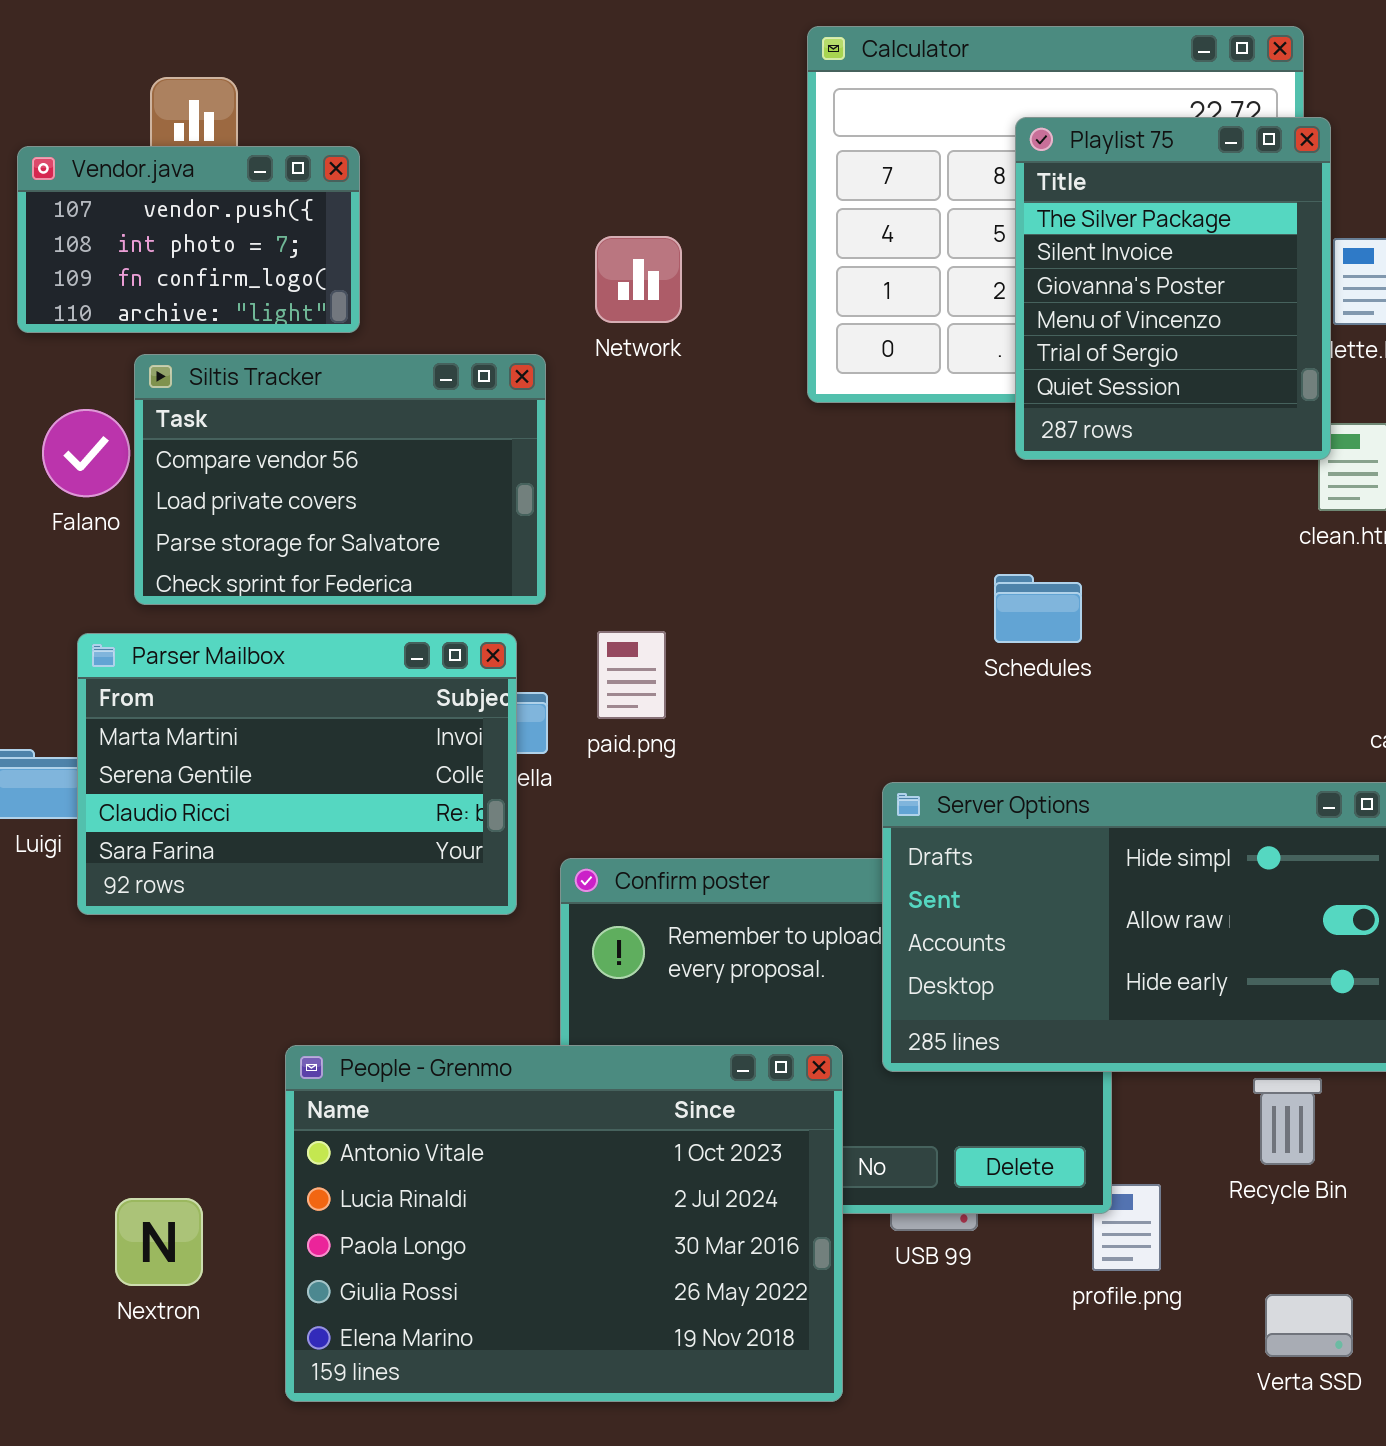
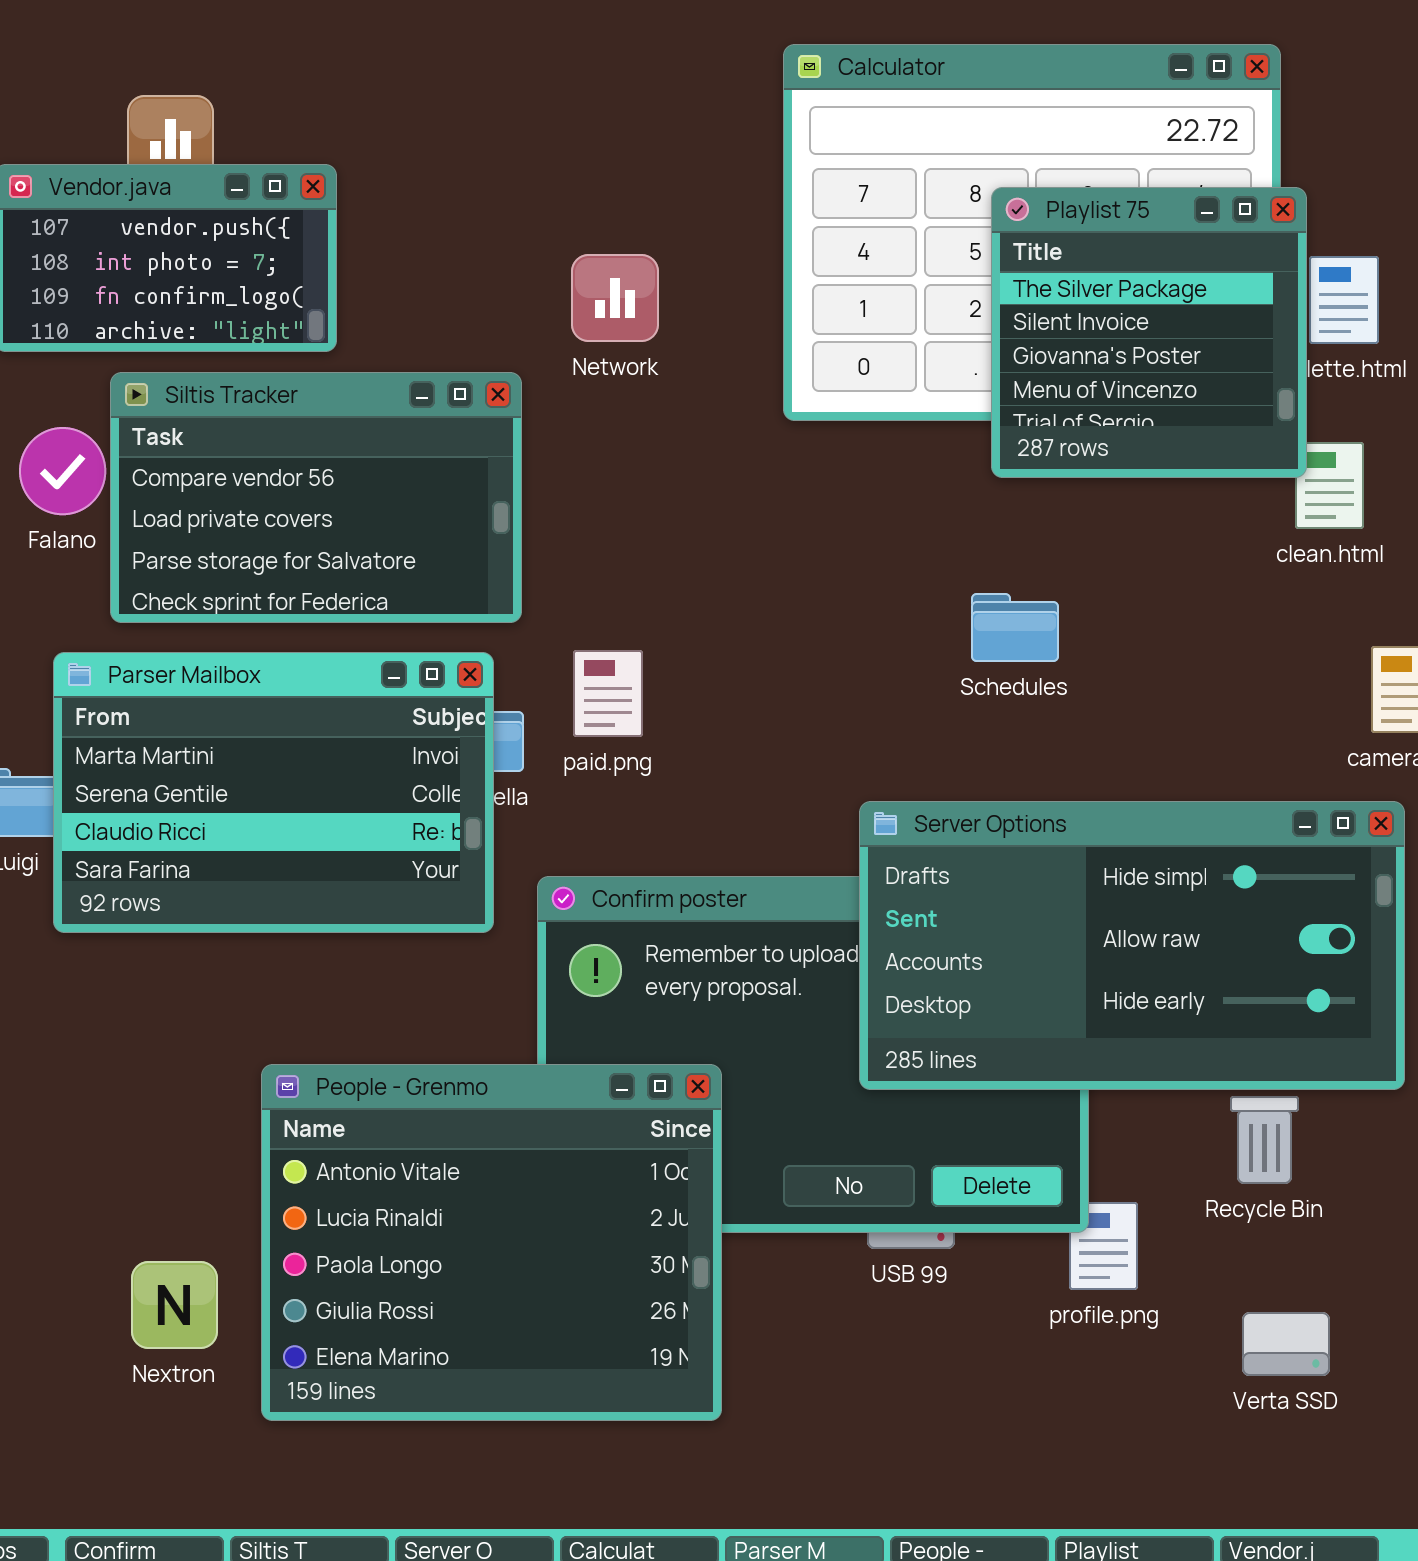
Playlist 75: [1015,117,1331,460] -> [991,187,1307,478], resized
People - Grenmo: [285,1045,843,1402] -> [261,1064,722,1421], resized
Nextron: [115,1198,203,1286] -> [131,1261,218,1349], moved

